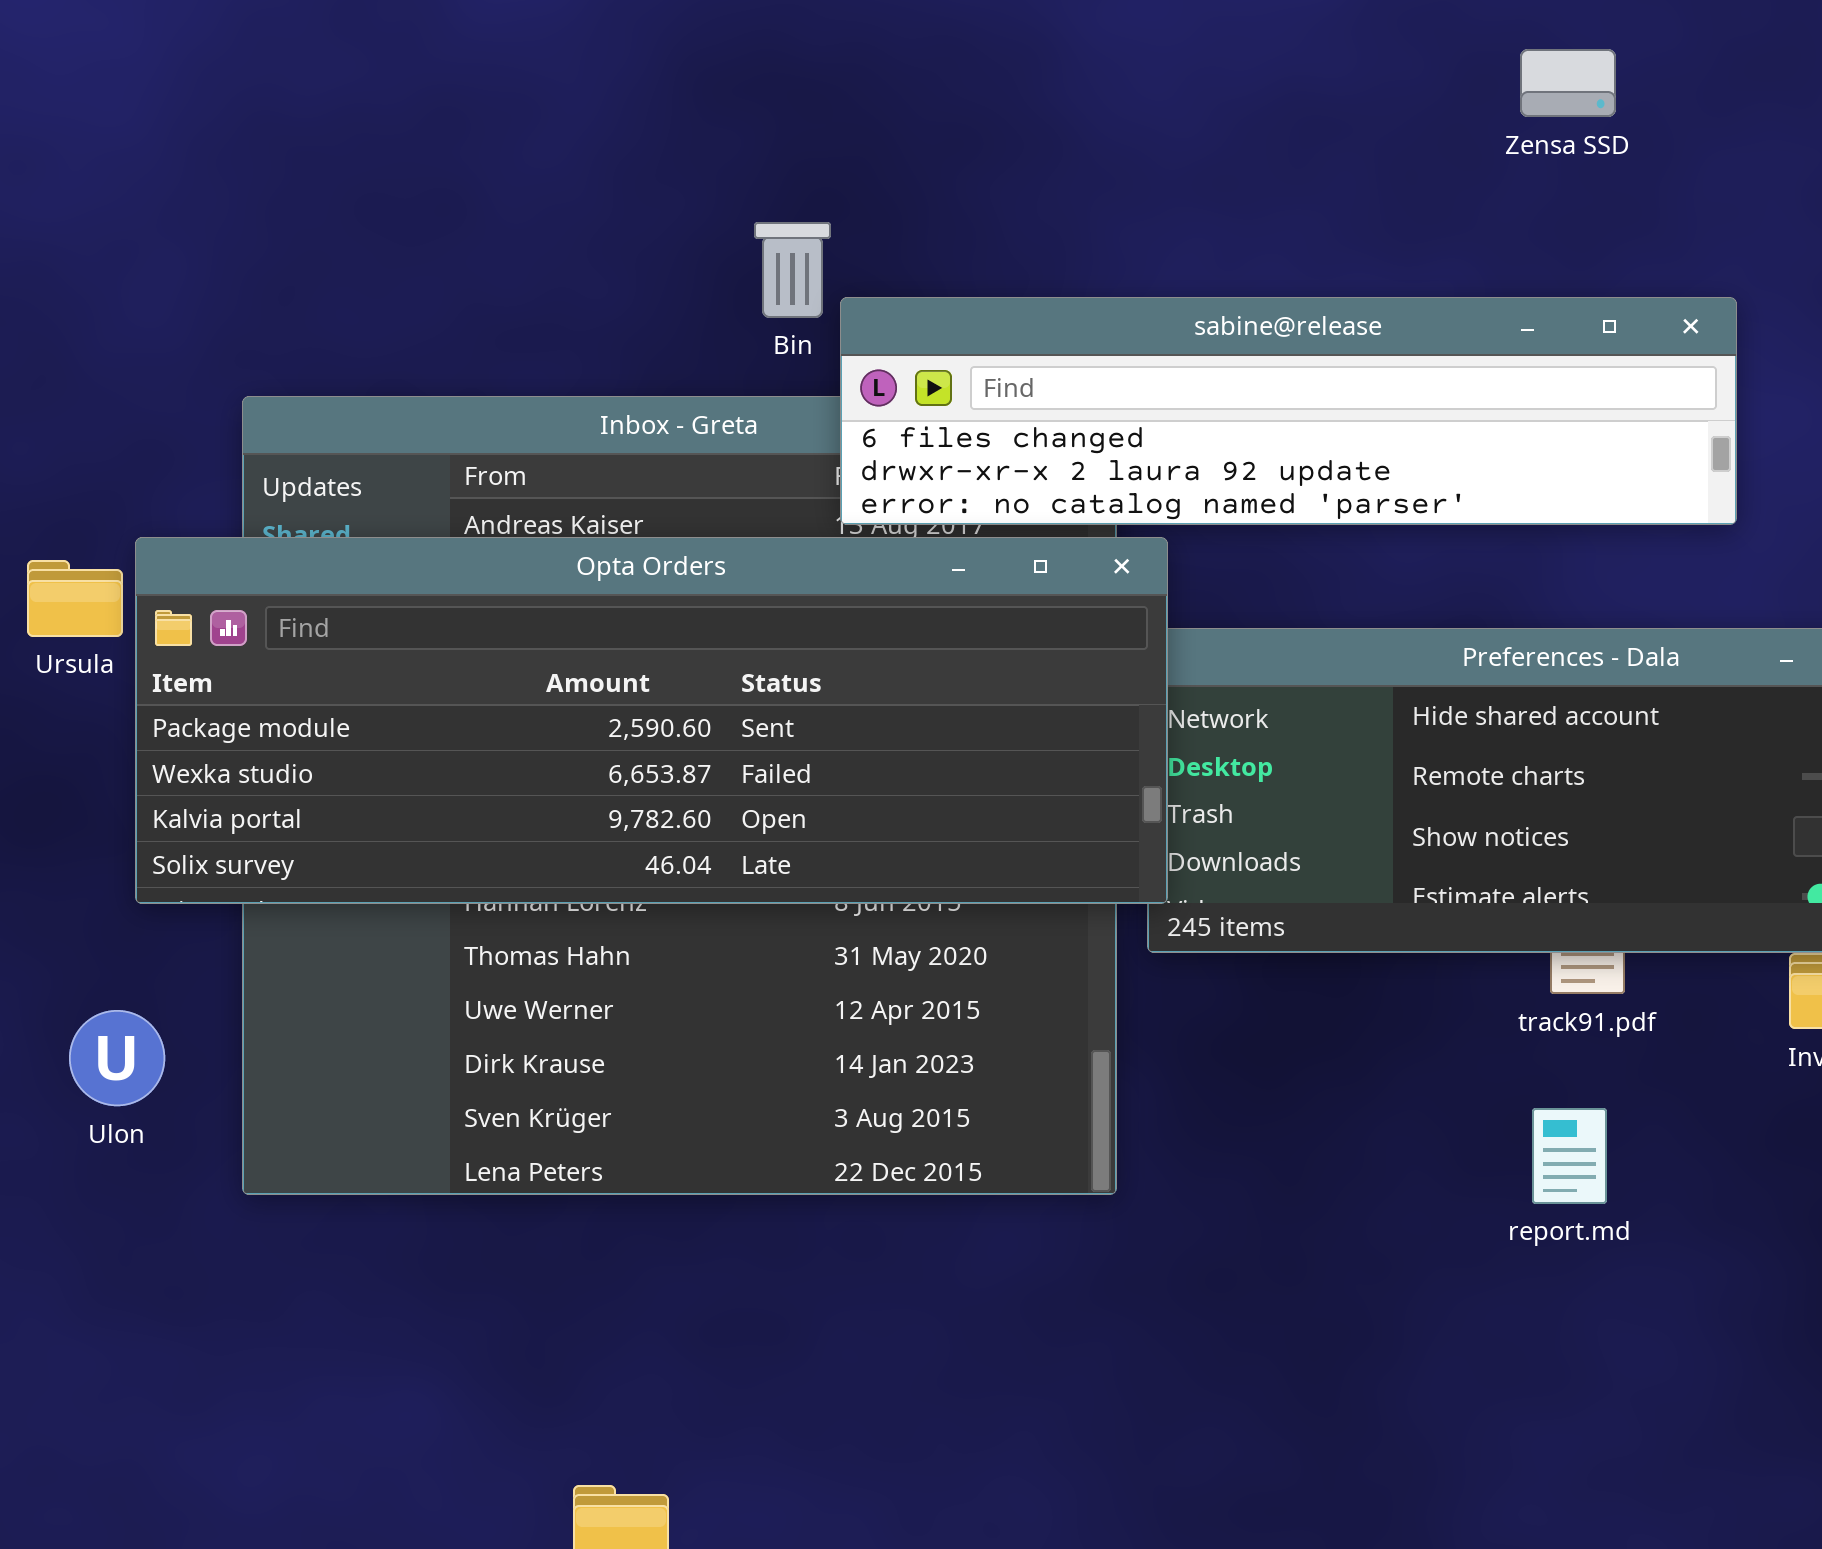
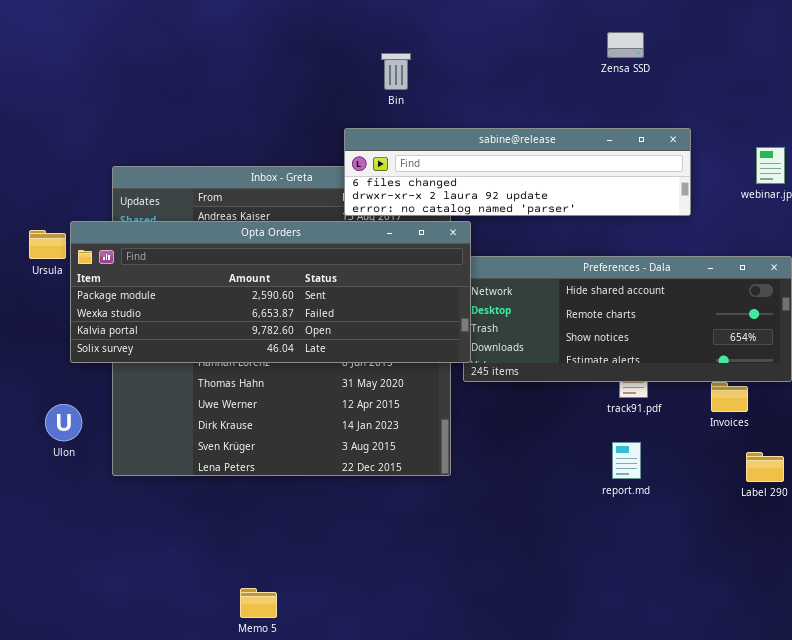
Bin: [754,222,831,318] -> [381,53,411,90], moved

